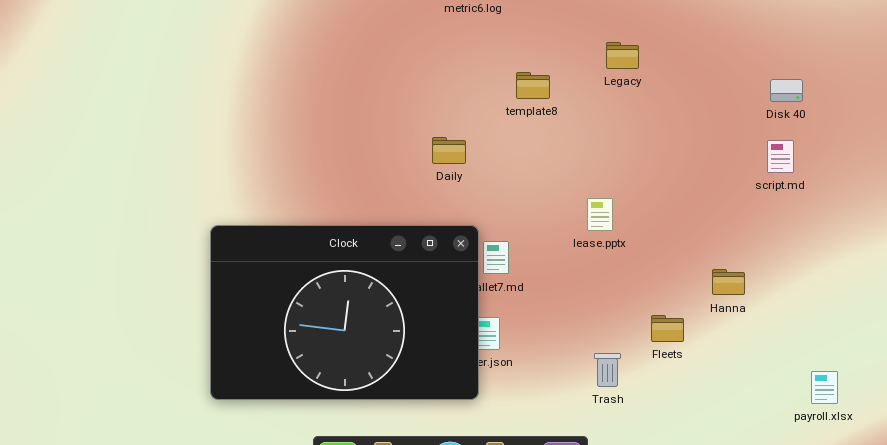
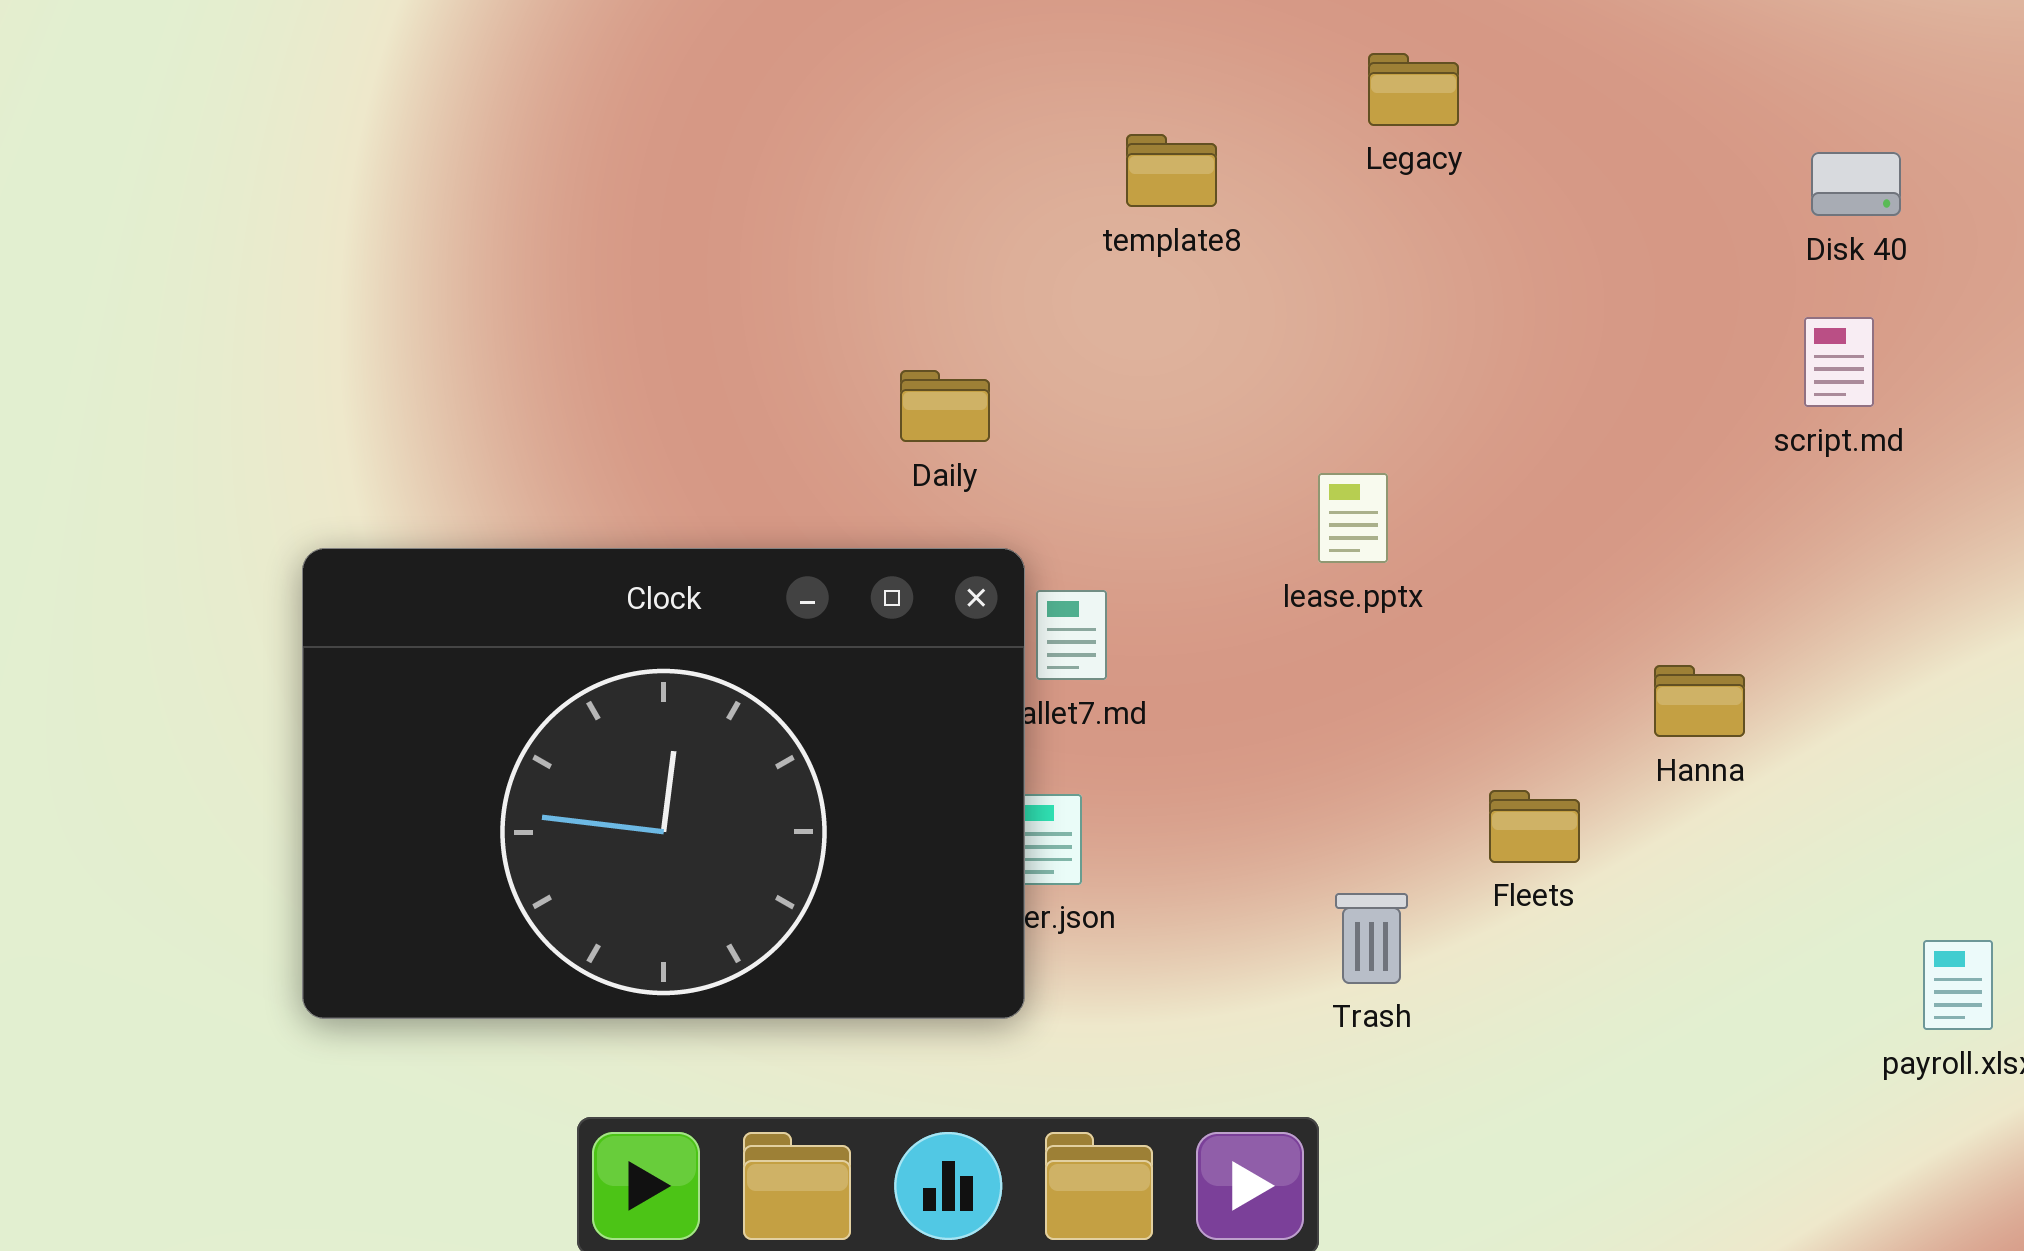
Daily: [432,137,466,164] -> [900,370,990,442], moved

